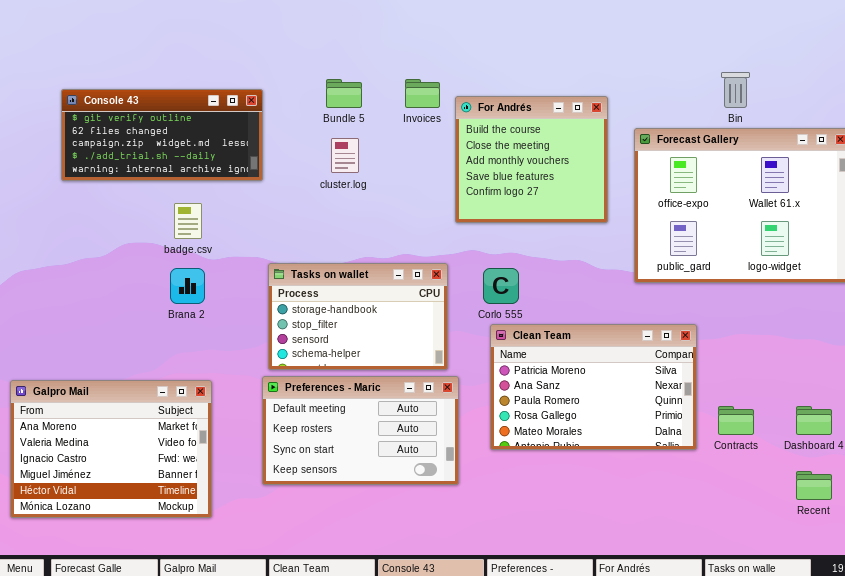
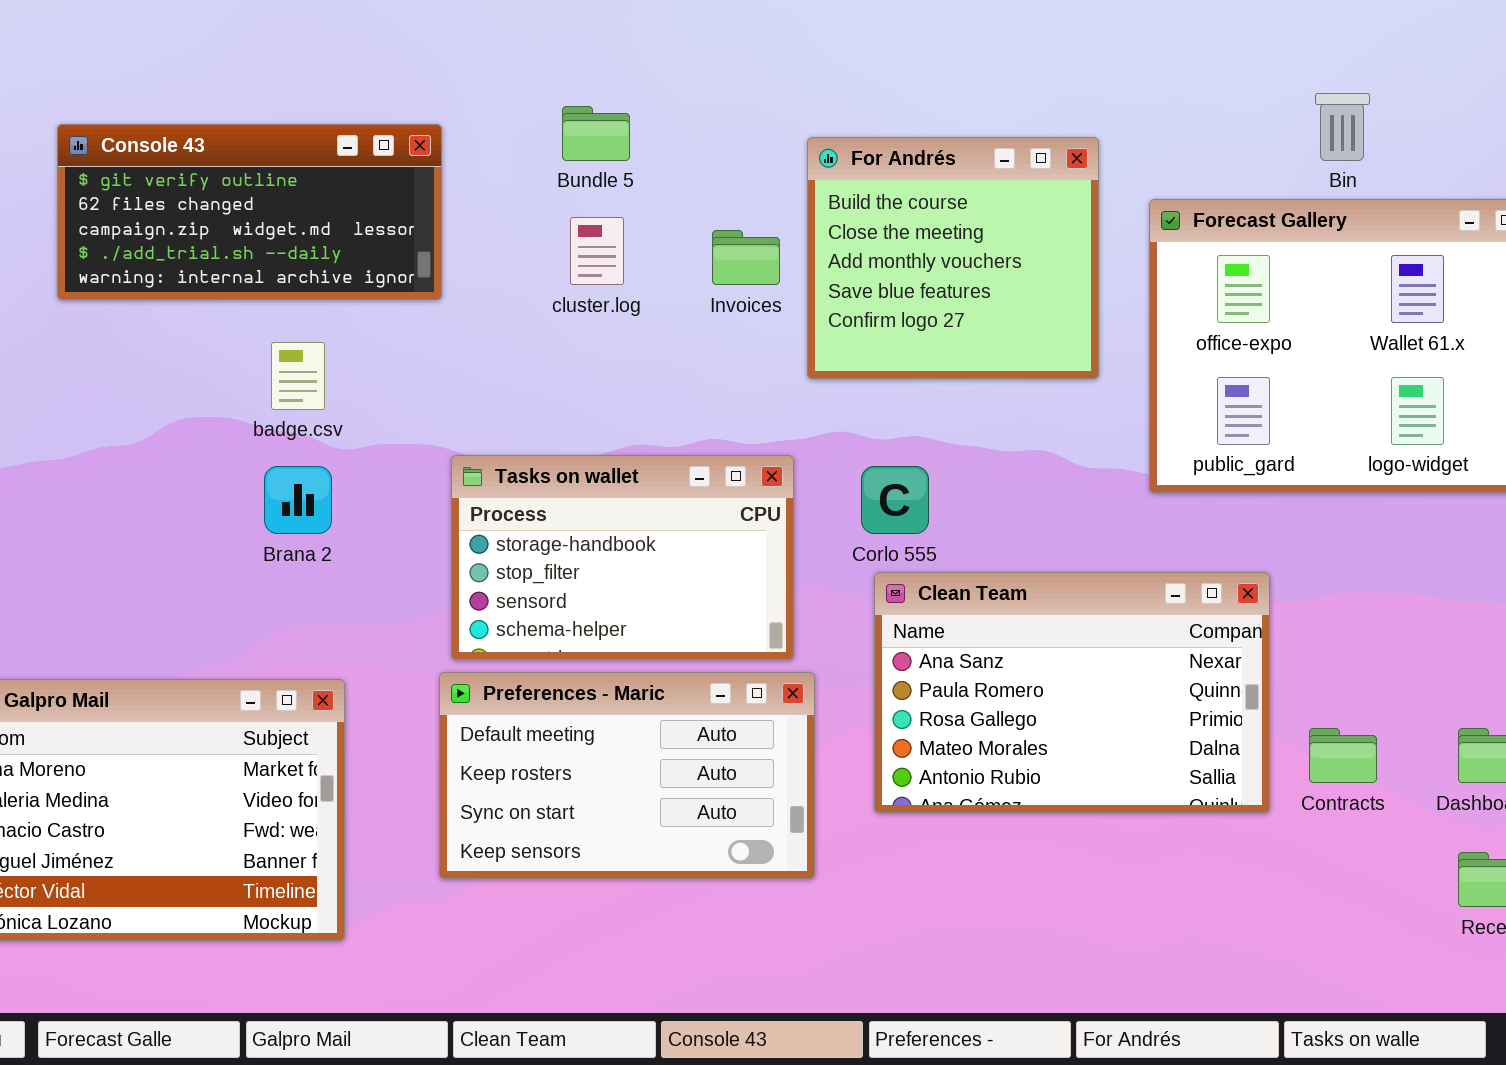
Invoices: [405,79,440,108] -> [712,230,780,285], moved
Clean Team: [490,324,697,450] -> [874,572,1270,813], scrolled down 1 row

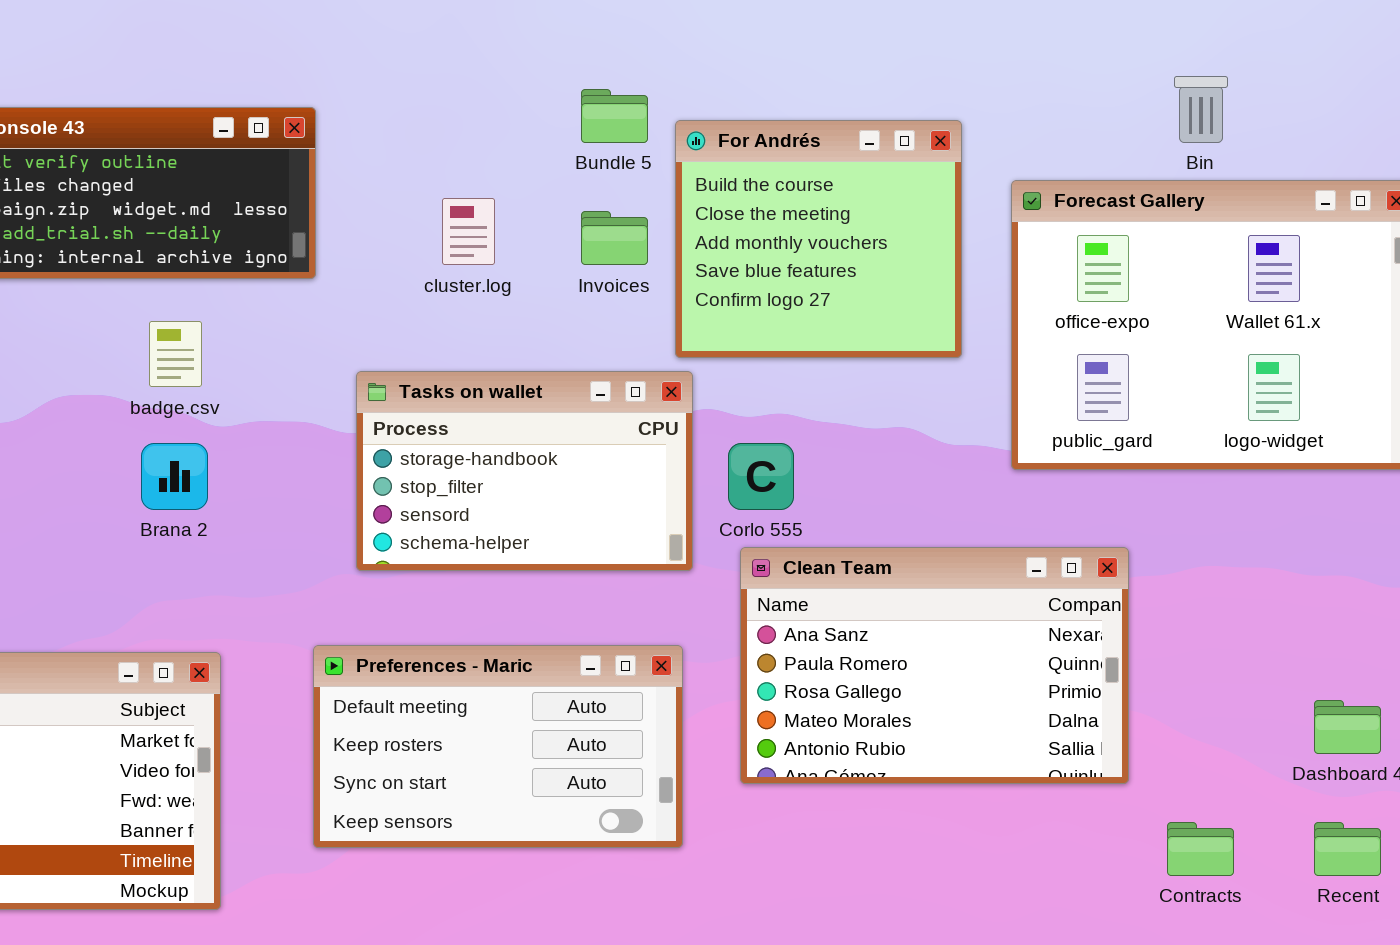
Bundle 5: [562,106,630,161] -> [581,89,648,143], moved
Tasks on wallet: [451,455,794,660] -> [356,371,693,571], moved
Contracts: [1309,728,1377,783] -> [1167,822,1234,876], moved

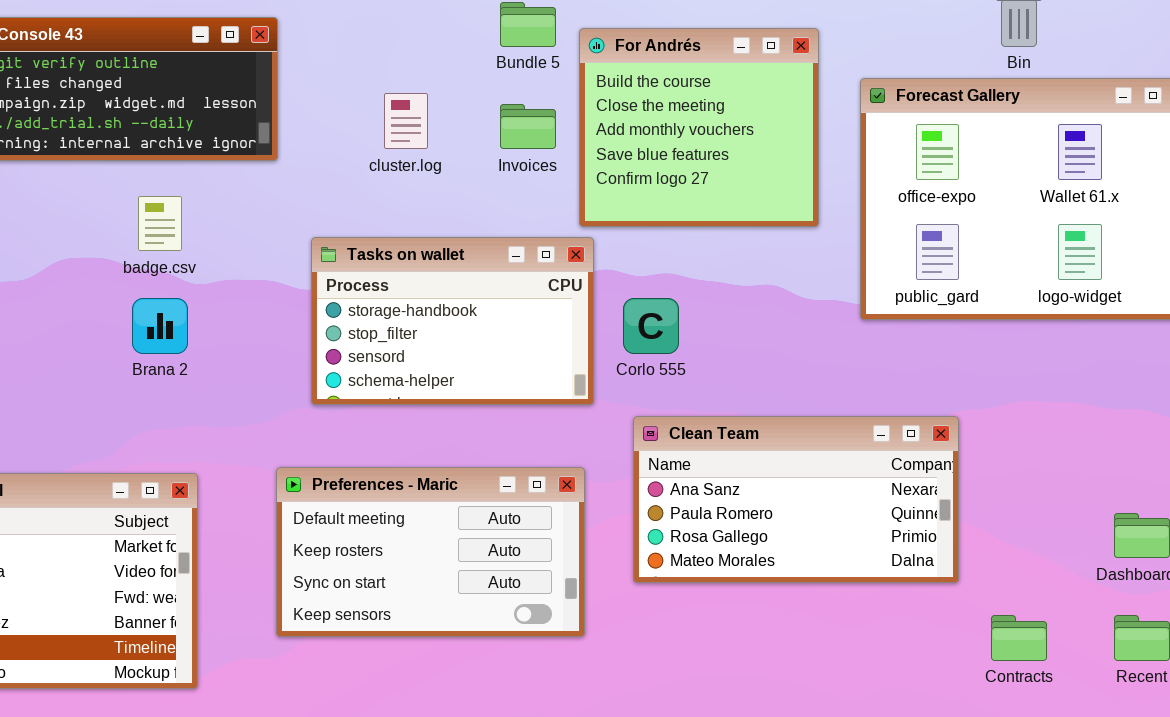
Clean Team: [740,547,1129,784] -> [633,416,959,583], resized

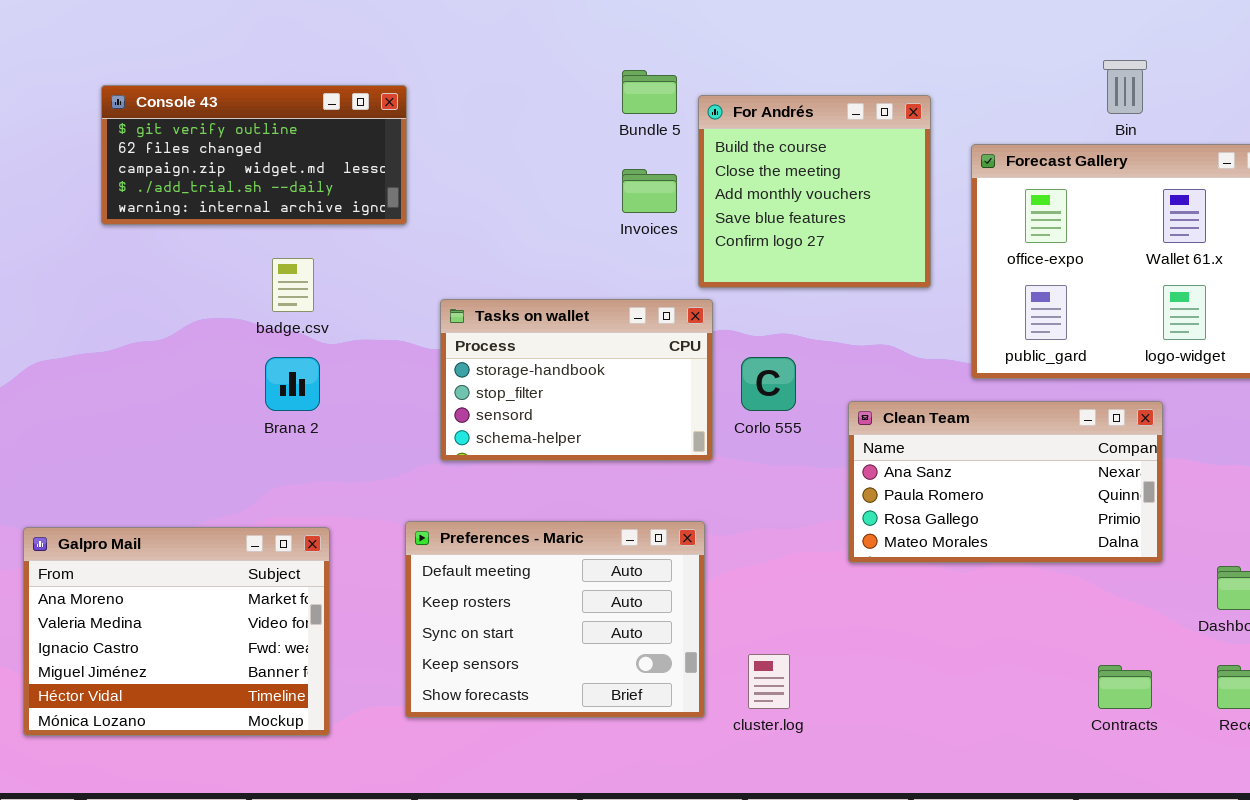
cluster.log: [384,93,428,149] -> [748,654,790,709], moved
Clean Team: [633,416,959,583] -> [848,401,1163,563], moved
Preferences - Maric: [276,467,585,637] -> [405,521,705,718], resized

